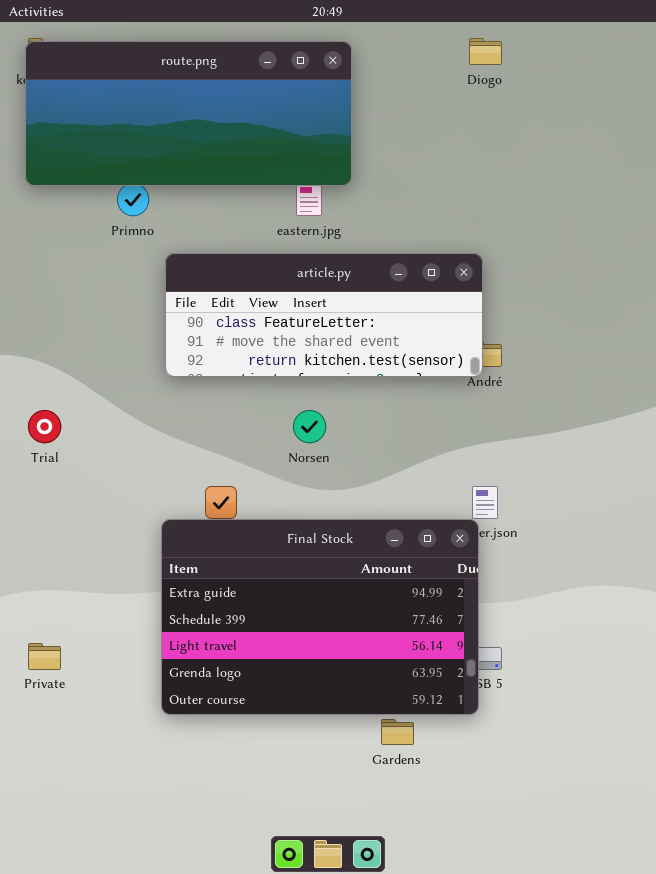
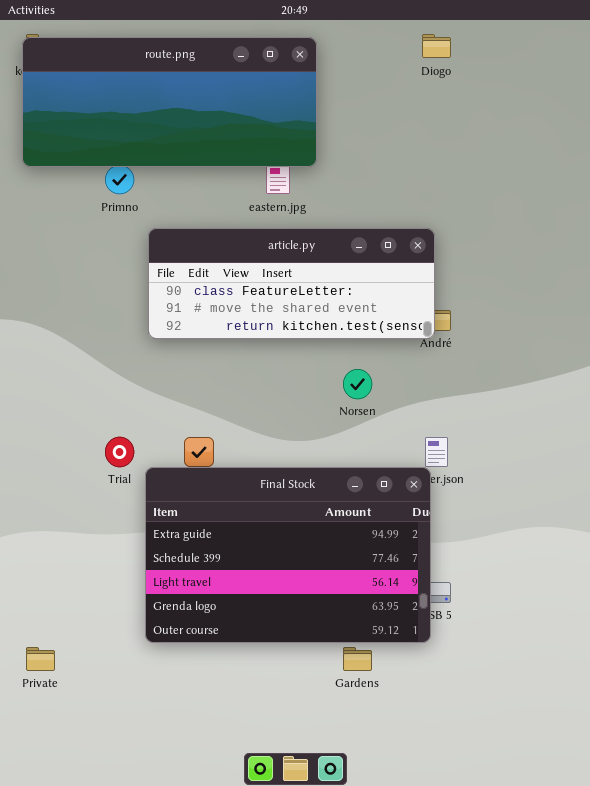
Trial: [28,410,61,443] -> [105,437,134,467], moved
Norsen: [293,410,326,443] -> [343,369,372,399], moved
Private: [28,643,61,670] -> [26,647,55,671], moved

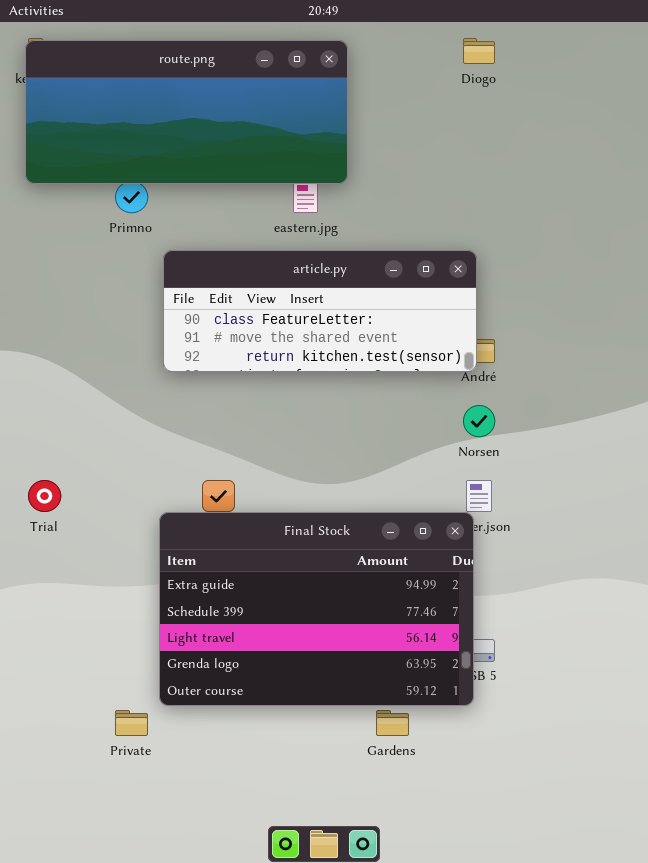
Norsen: [343,369,372,399] -> [463,405,495,437], moved
Trial: [105,437,134,467] -> [28,480,61,512], moved
Private: [26,647,55,671] -> [115,710,148,736], moved

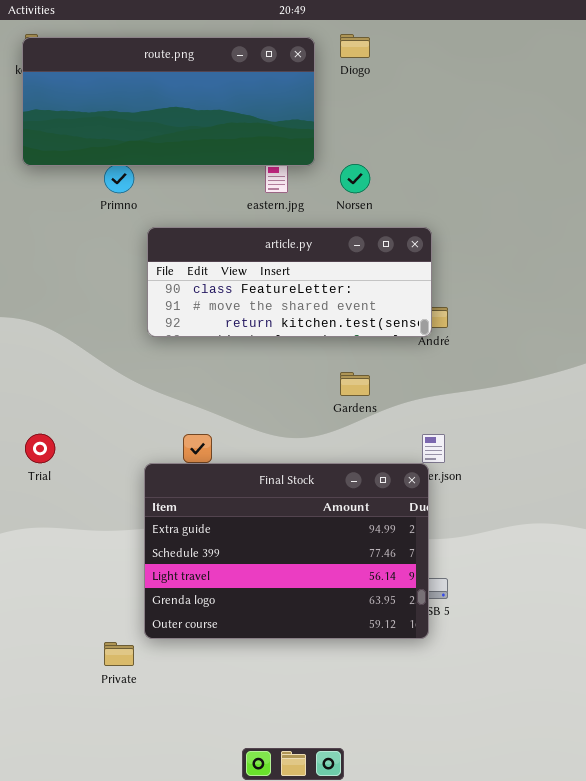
Diogo: [463,38,495,64] -> [340,34,370,58], moved
Norsen: [463,405,495,437] -> [340,164,370,193], moved
Gardens: [376,710,409,736] -> [340,372,370,396], moved

